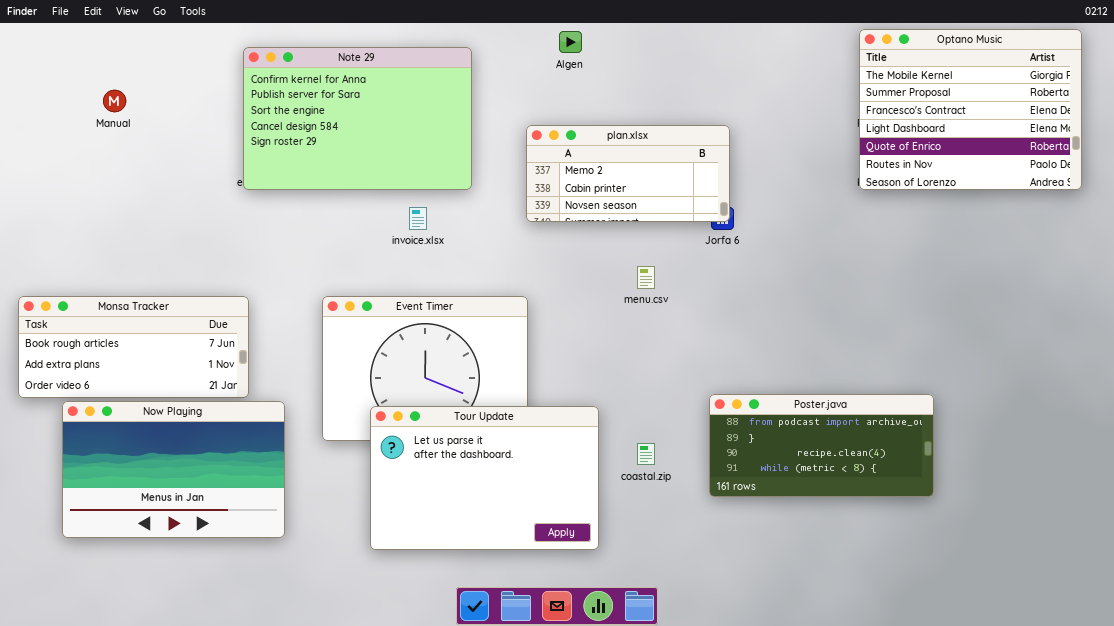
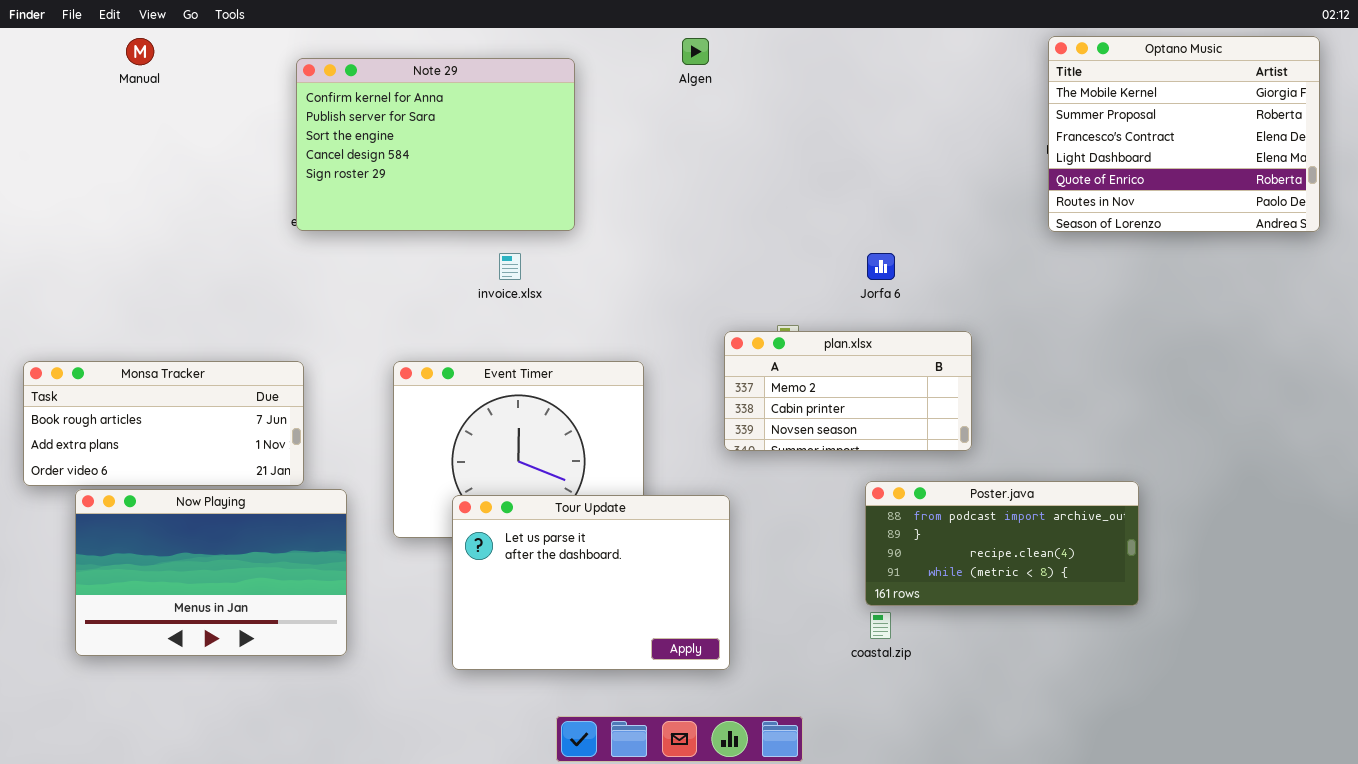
Manual: [103,90,126,112] -> [126,38,154,65], moved
plan.xlsx: [526,125,730,222] -> [724,331,972,451], moved
coastal.zip: [637,443,655,465] -> [870,612,891,639], moved

